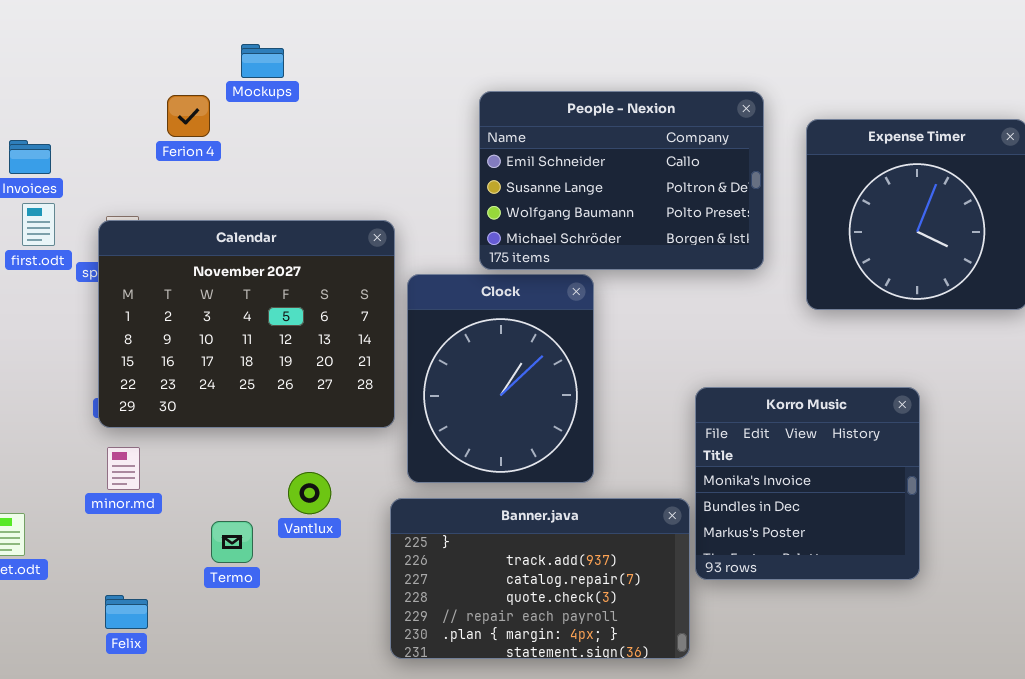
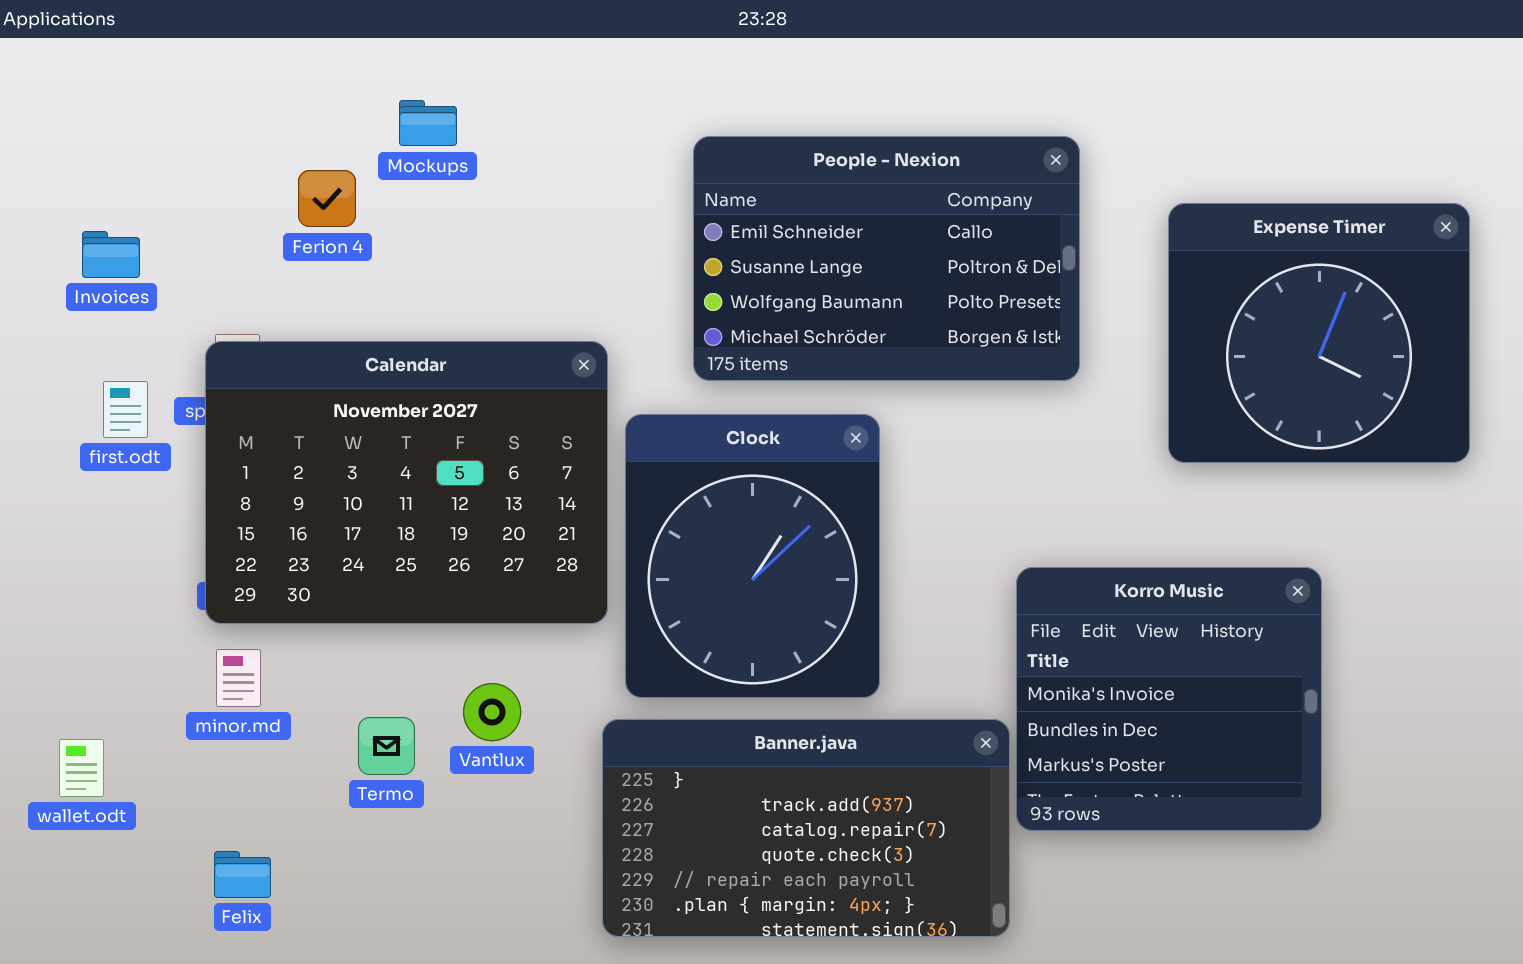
People - Nexion: [479,91,764,270] -> [693,136,1080,381], moved
first.odt: [22,203,55,246] -> [103,381,148,438], moved
Termo: [211,521,253,563] -> [358,717,415,775], moved

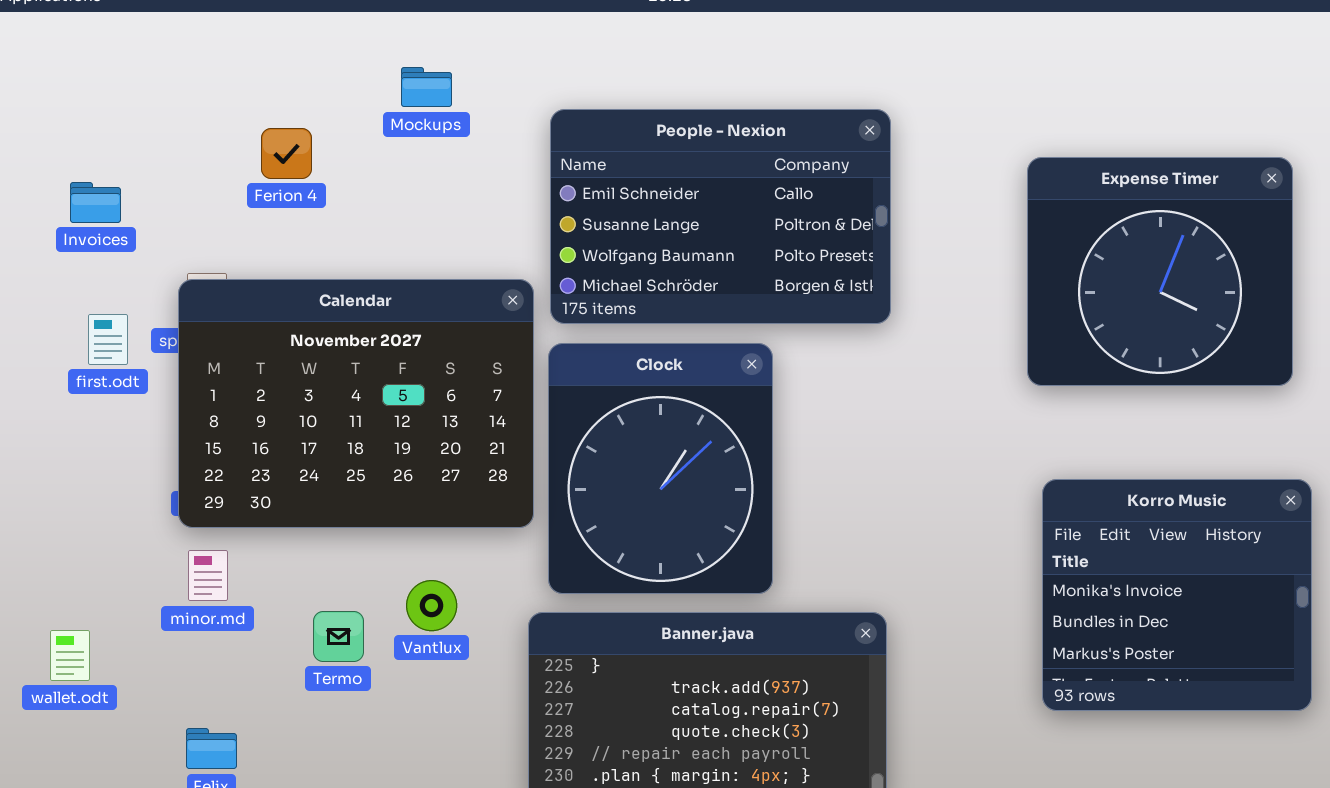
Mockups: [399,100,457,146] -> [401,67,452,107], moved
People - Nexion: [693,136,1080,381] -> [550,109,891,324], moved
Korro Music: [1016,567,1322,831] -> [1042,479,1312,711], moved

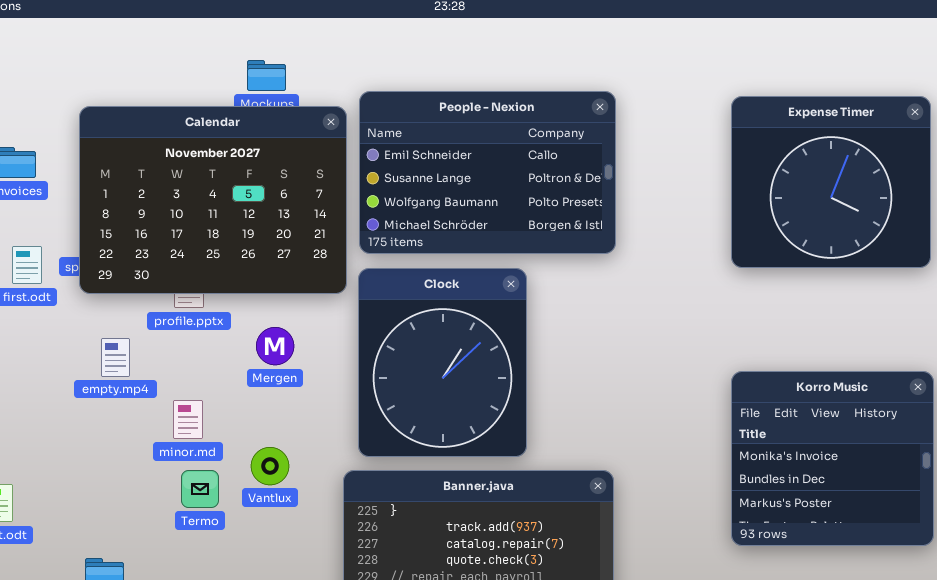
Expense Timer: [1027,157,1293,386] -> [731,96,931,268], moved
Calendar: [178,279,534,528] -> [79,106,347,294], moved
minor.md: [188,550,228,601] -> [173,400,203,439], moved

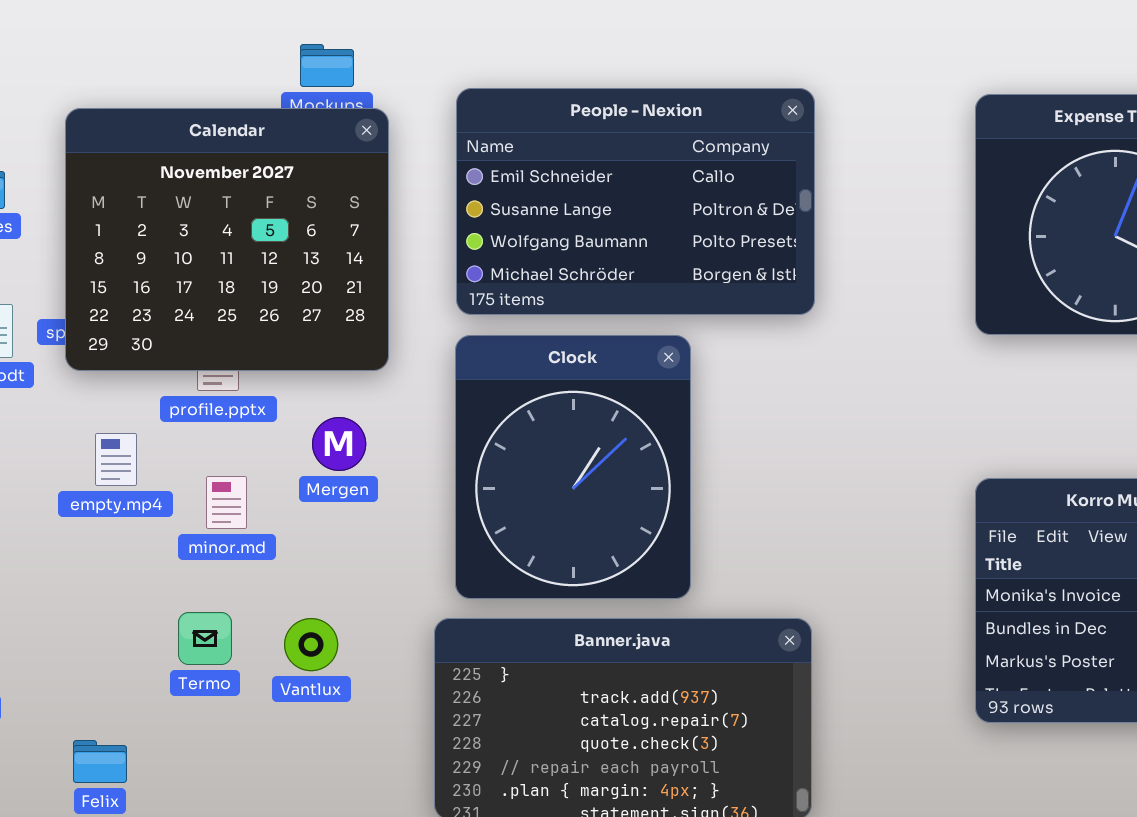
Calendar: [79,106,347,294] -> [65,108,389,371], resized
minor.md: [173,400,203,439] -> [206,476,247,529], moved
Vantlux: [251,447,289,485] -> [284,618,338,671], moved
Termo: [181,470,219,508] -> [178,612,232,665], moved

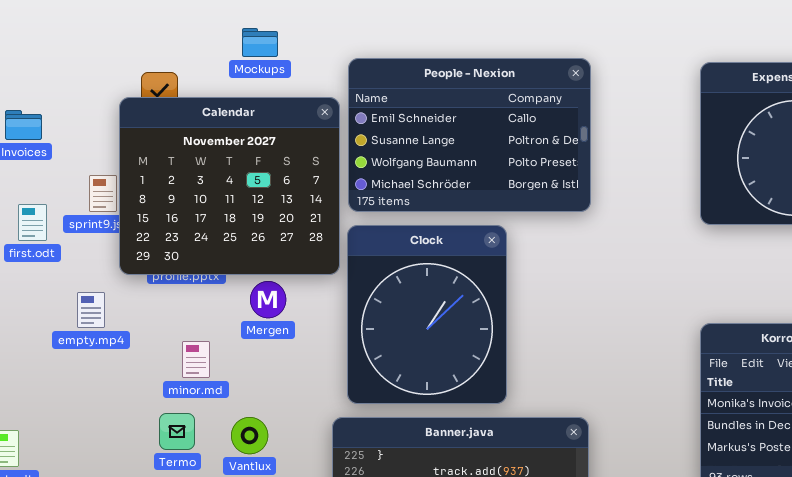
Calendar: [65,108,389,371] -> [119,97,340,275], moved
empty.mp4: [95,433,137,486] -> [77,292,105,328], moved
minor.md: [206,476,247,529] -> [182,341,210,378], moved

